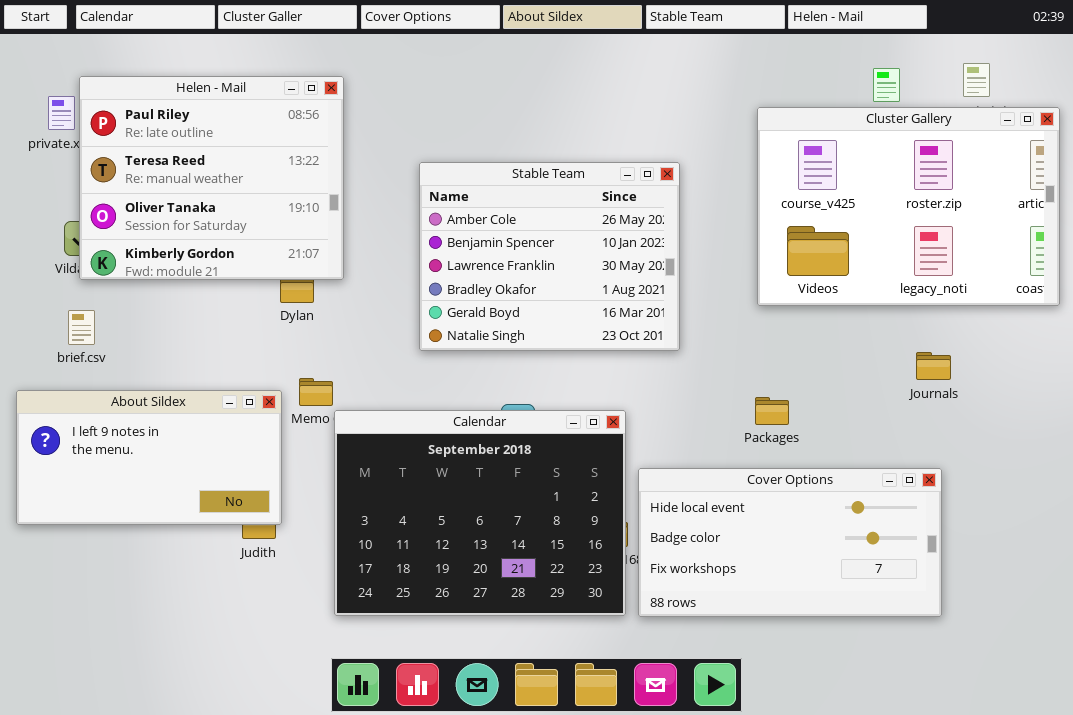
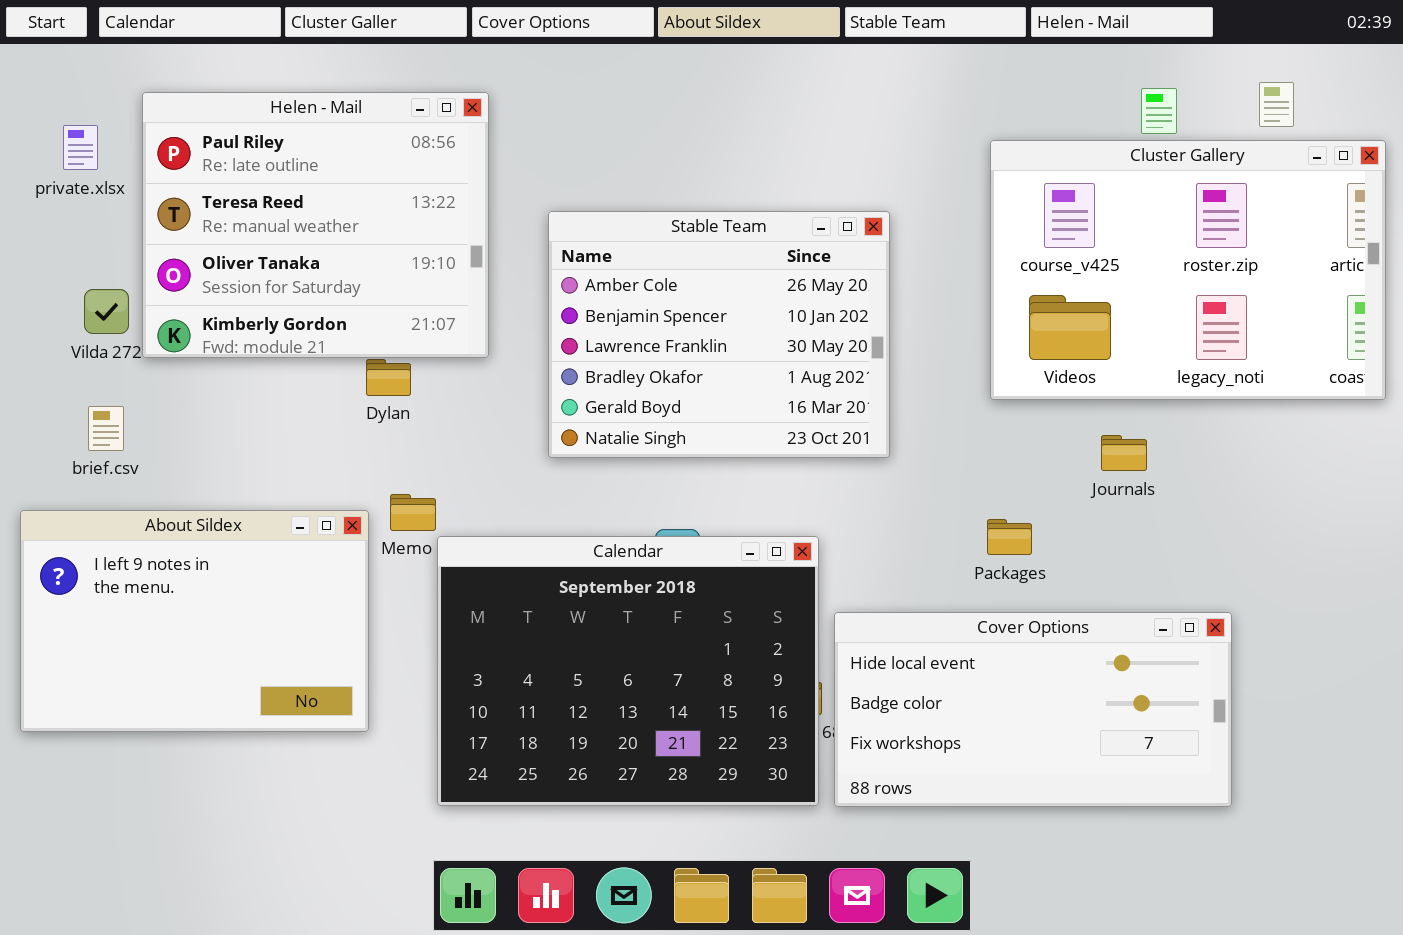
Helen - Mail: [79,76,344,280] -> [142,92,489,358], moved
Journals: [916,352,951,380] -> [1101,435,1147,471], moved
About Sildex: [16,390,282,525] -> [20,510,369,732], resized

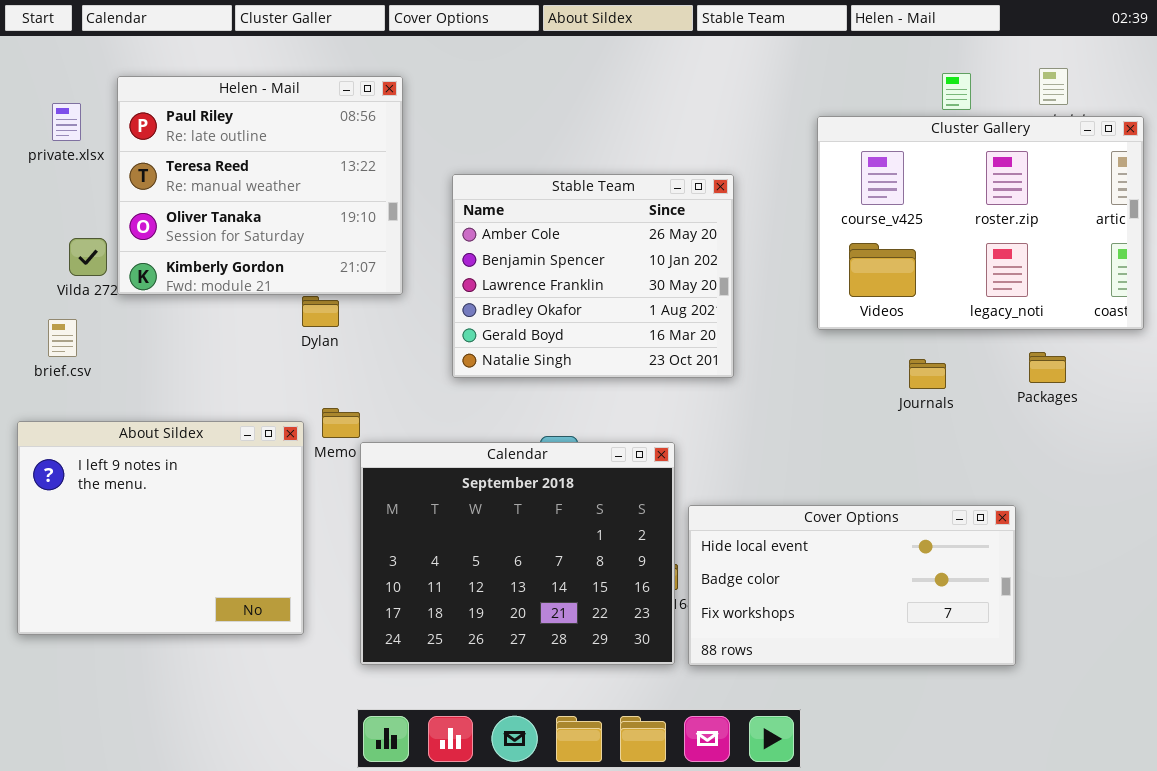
brief.csv: [88,406,124,451] -> [48,319,77,357], moved
About Sildex: [20,510,369,732] -> [17,421,304,635], resized
Packages: [987,519,1032,555] -> [1029,352,1066,383], moved

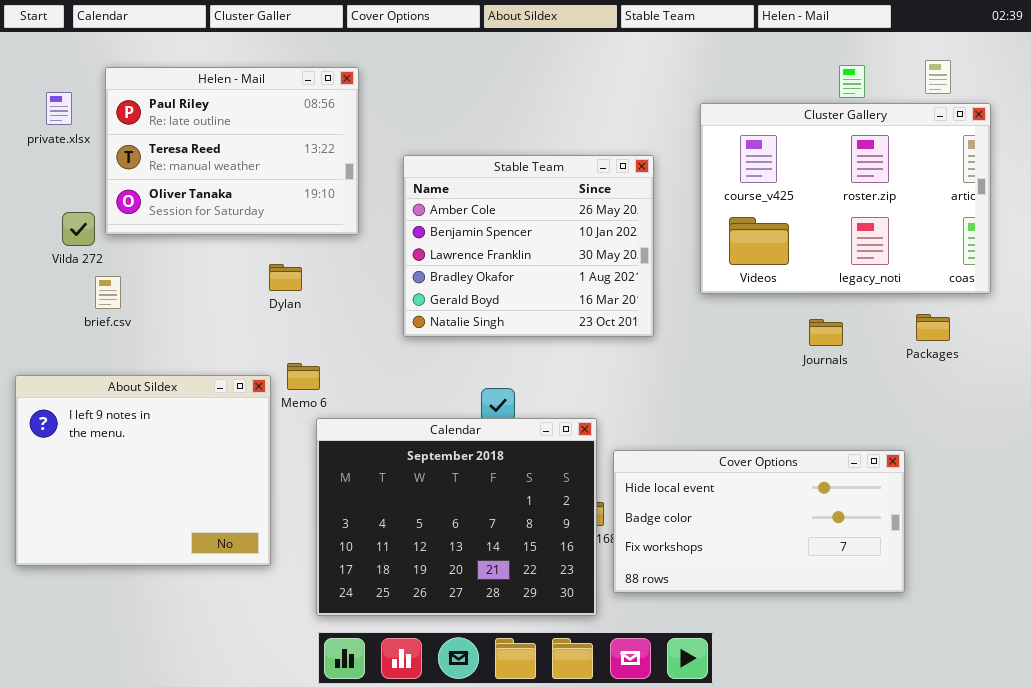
Helen - Mail: [117,76,403,295] -> [105,67,359,235], resized
Cluster Gallery: [817,116,1144,330] -> [700,103,991,294], moved
brief.csv: [48,319,77,357] -> [95,276,121,309], moved
Calendar: [360,442,675,665] -> [316,418,597,616], moved

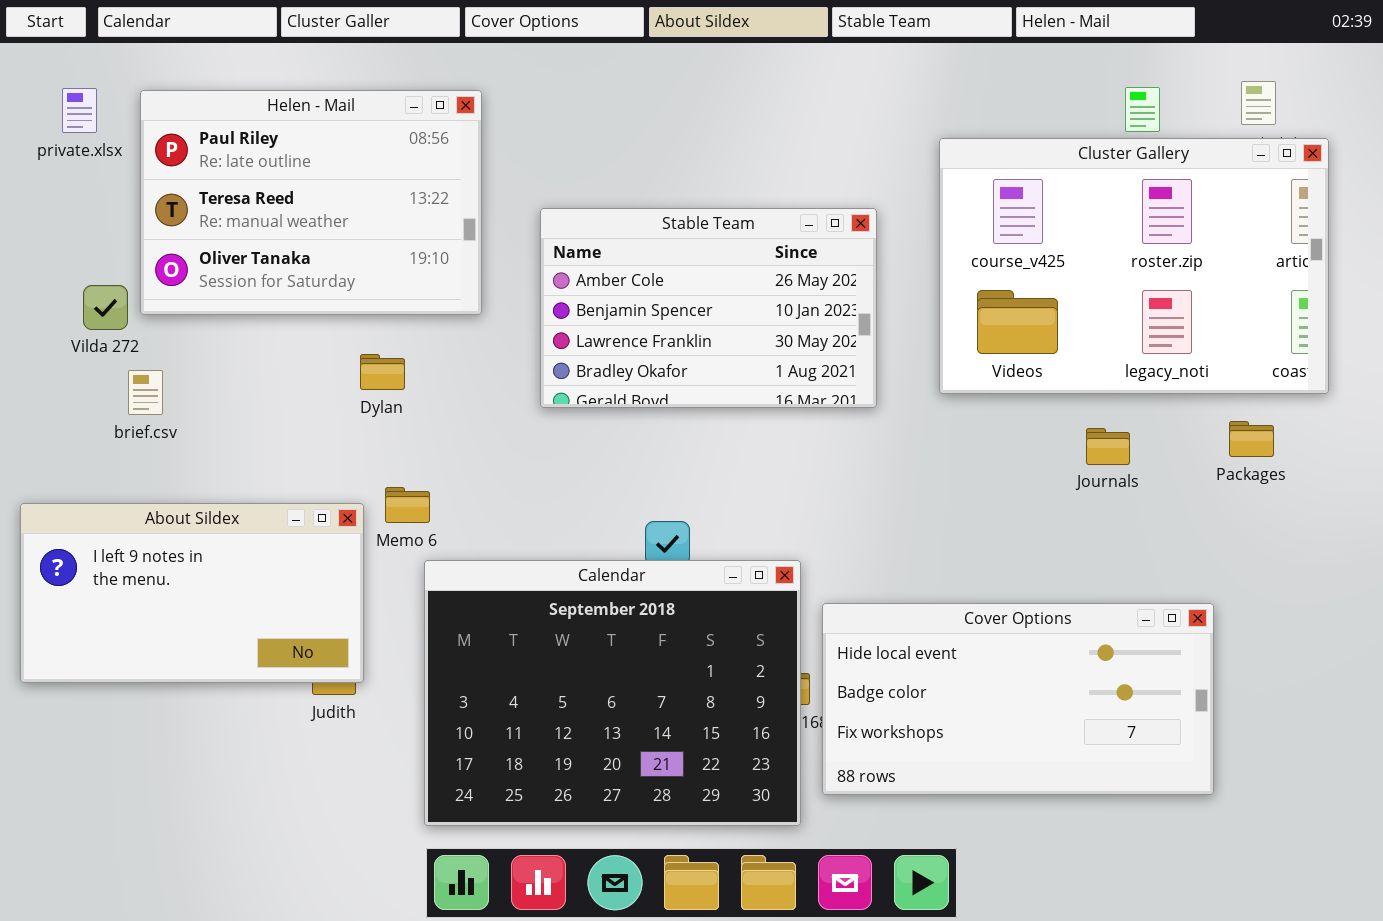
private.xlsx: [46,92,72,125] -> [62,88,97,133], moved
Stable Team: [403,155,654,337] -> [540,208,877,408], resized
About Sildex: [15,375,271,566] -> [20,503,364,683], resized

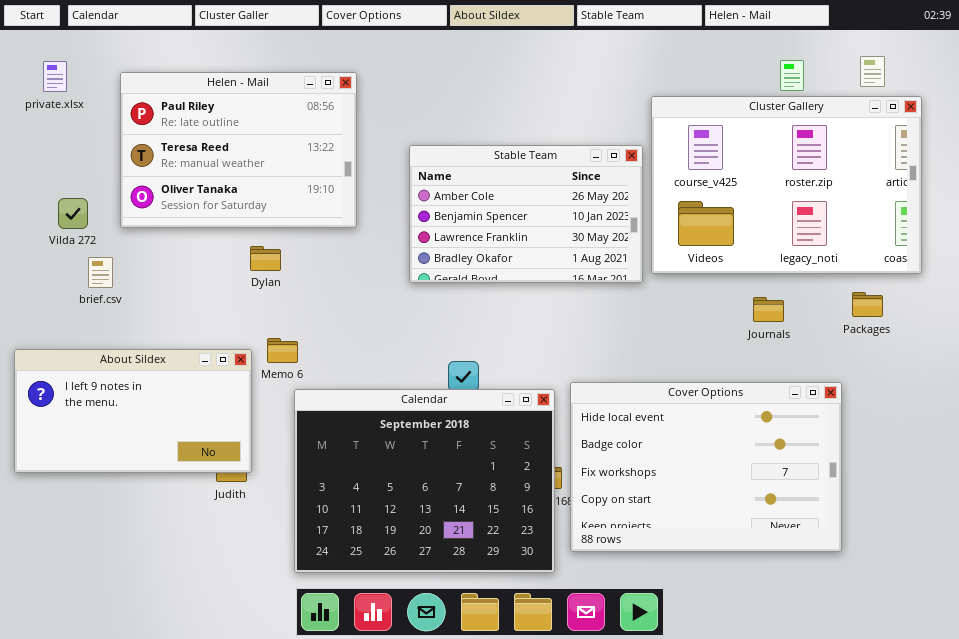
Helen - Mail: [140,90,482,315] -> [120,72,357,228], moved
Stable Team: [540,208,877,408] -> [409,145,643,283], moved
Cover Options: [822,603,1214,795] -> [570,382,842,552], resized

